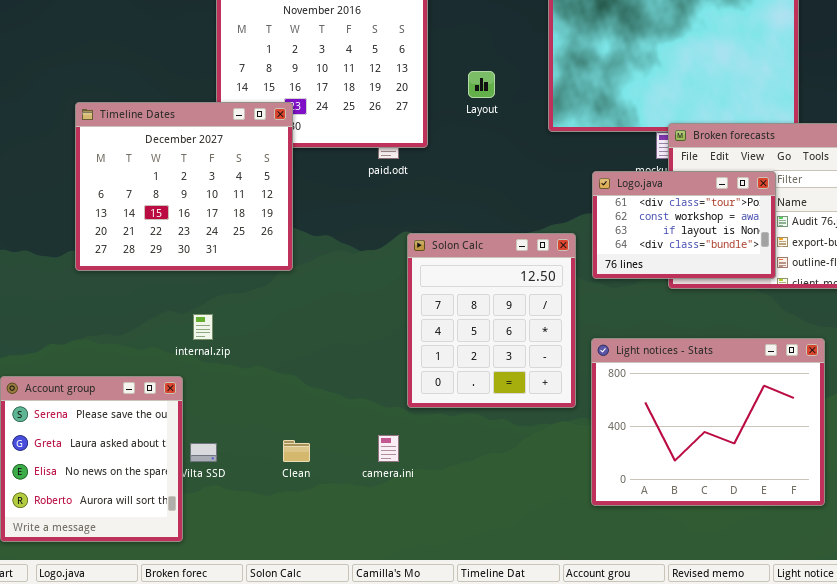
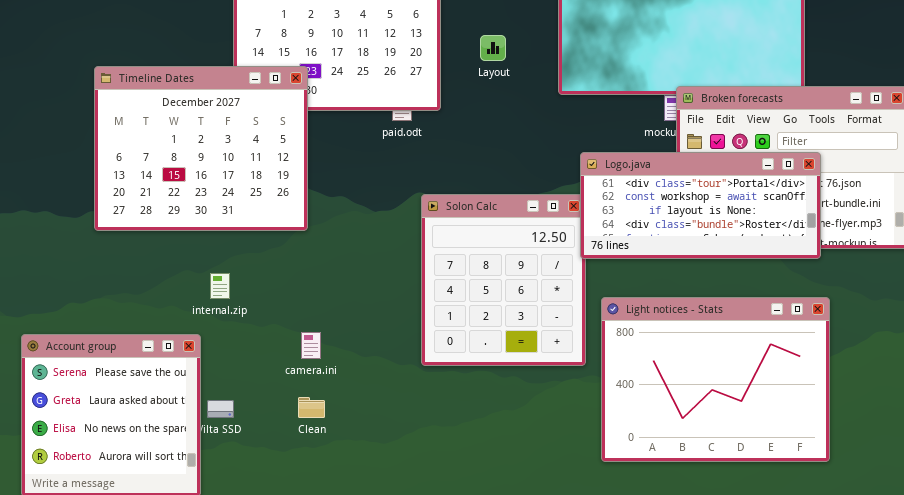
Logo.java: [592,171,776,279] -> [580,152,821,259], moved, resized
camera.ini: [378,435,399,462] -> [301,332,321,359], moved

